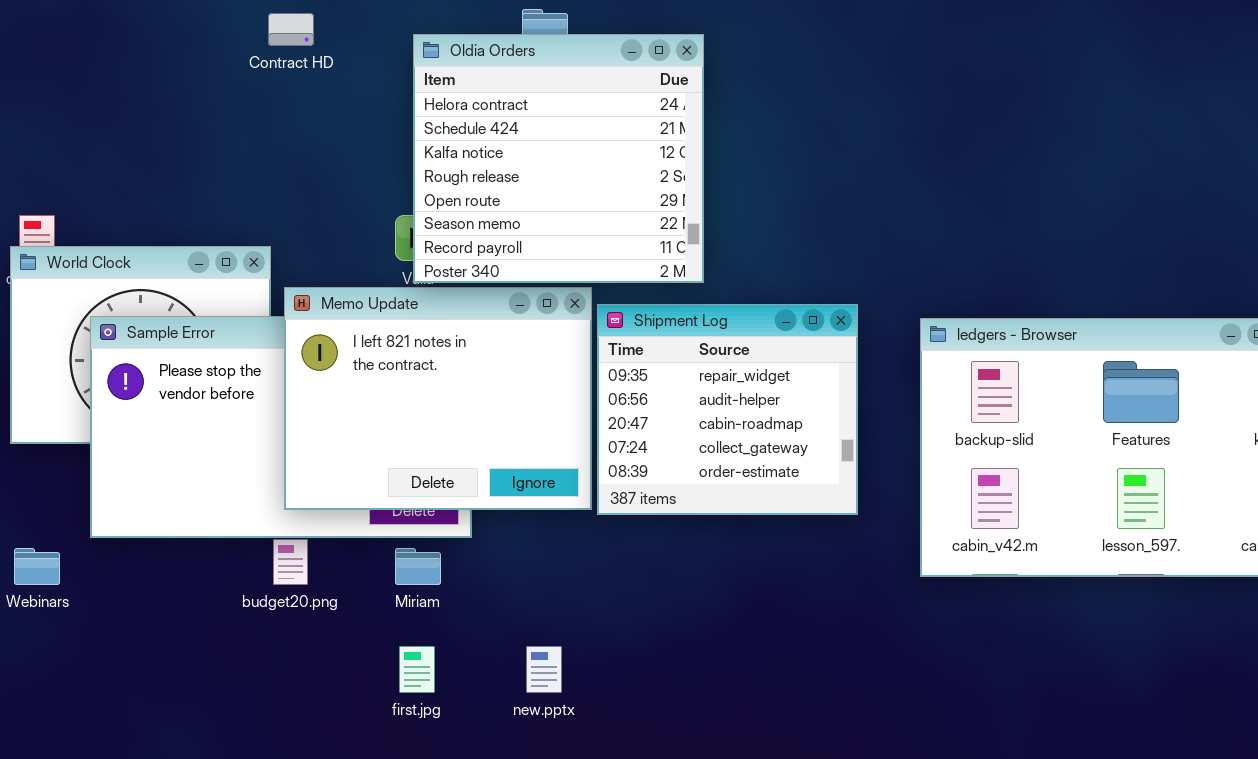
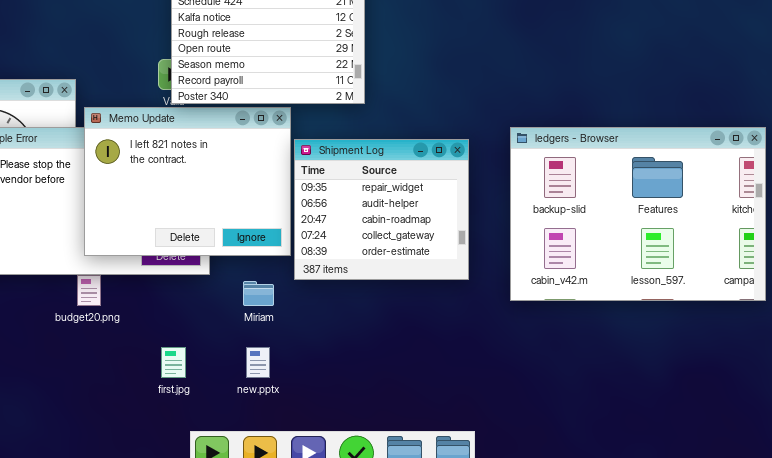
Shipment Log: [597,304,858,515] -> [294,139,469,280], moved
Miriam: [395,548,441,585] -> [243,281,274,306], moved

